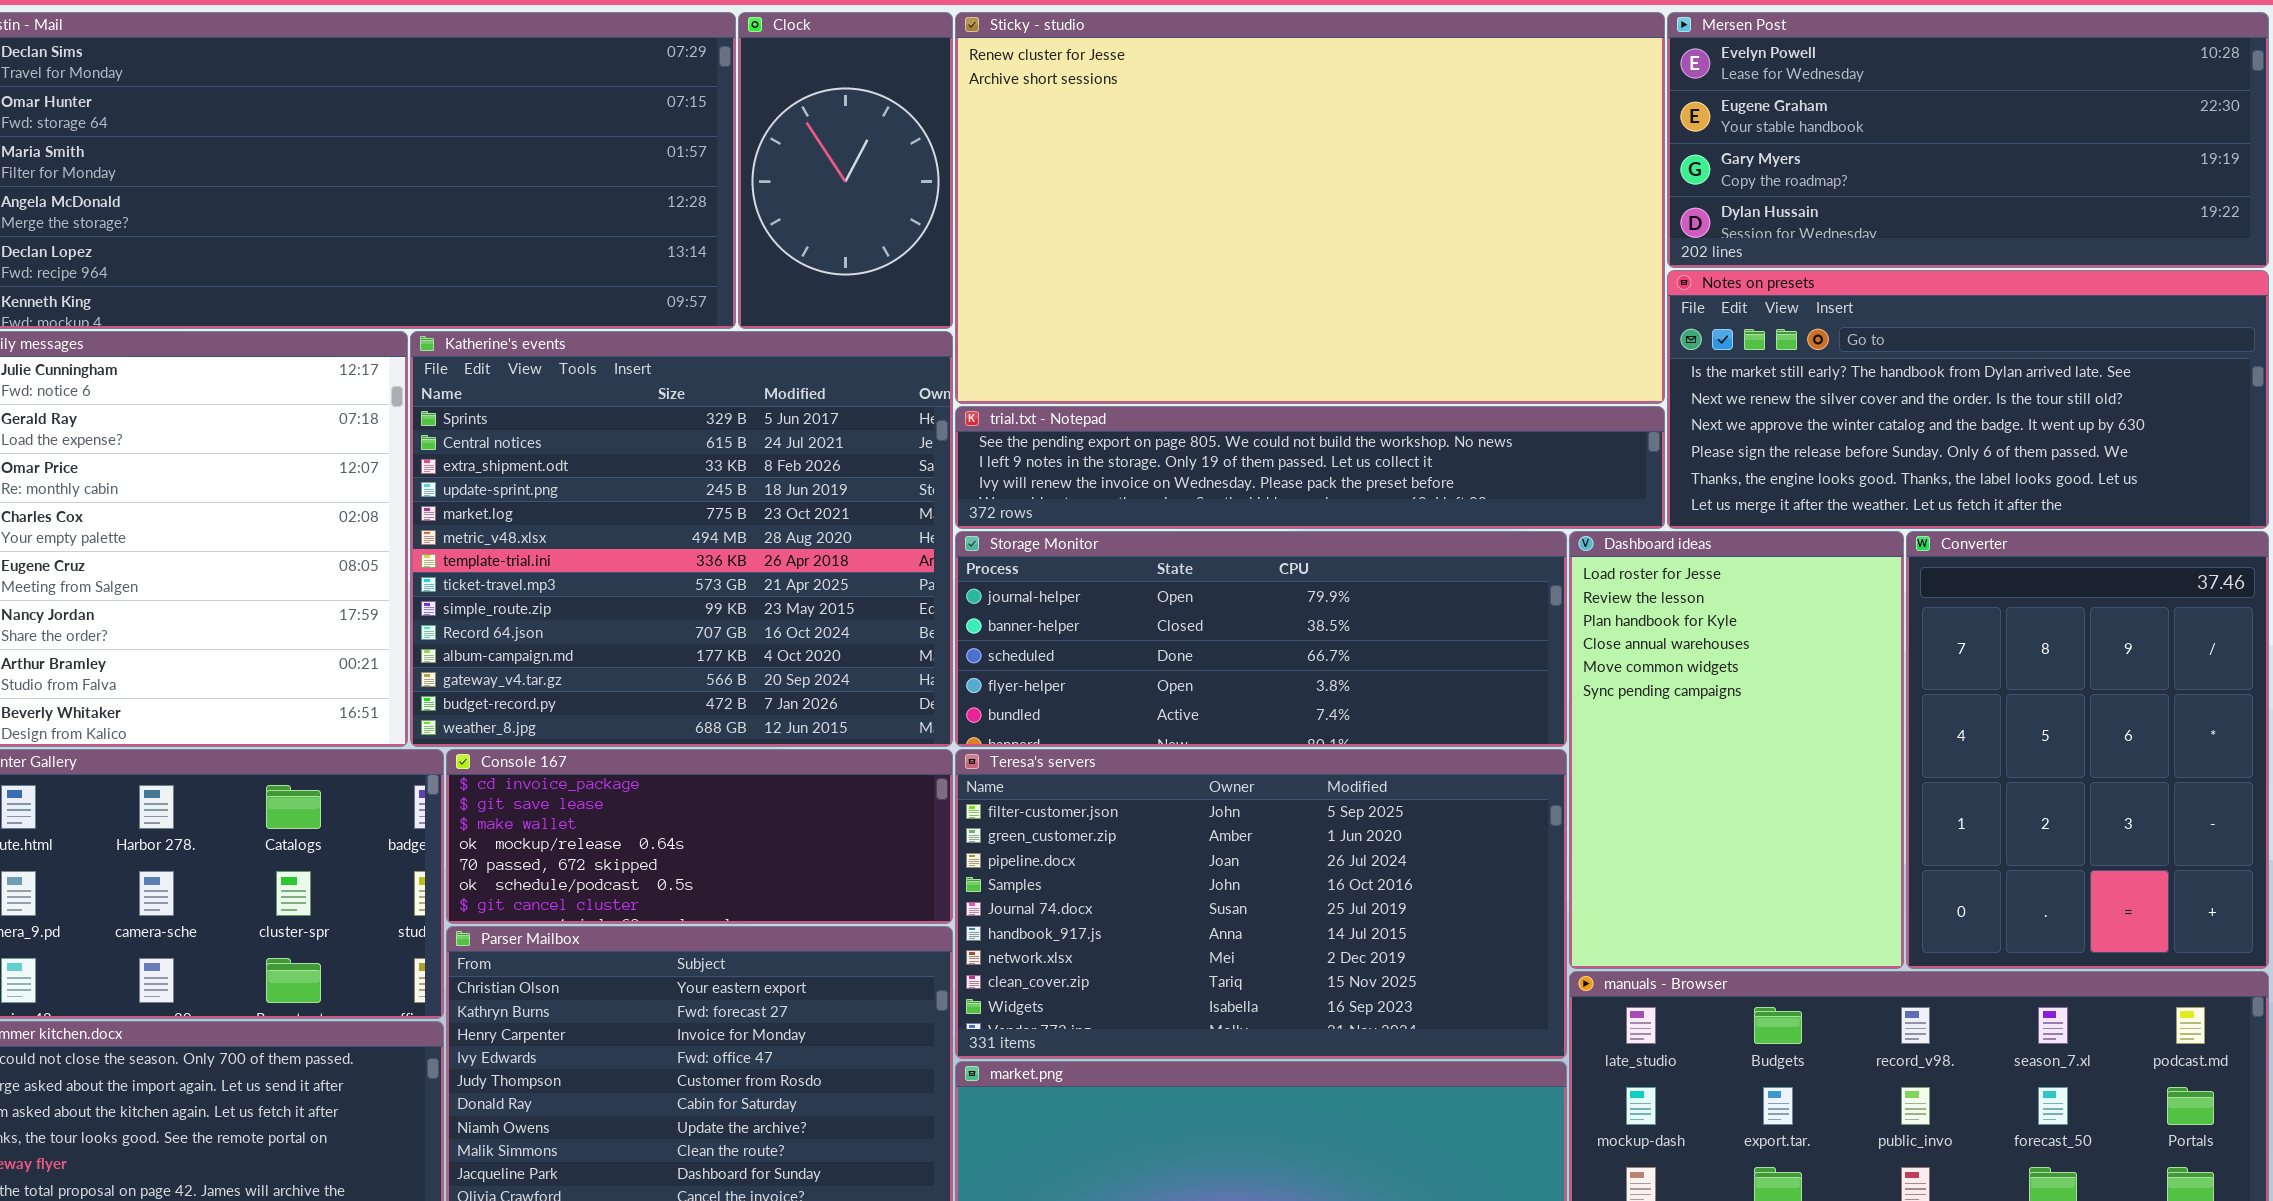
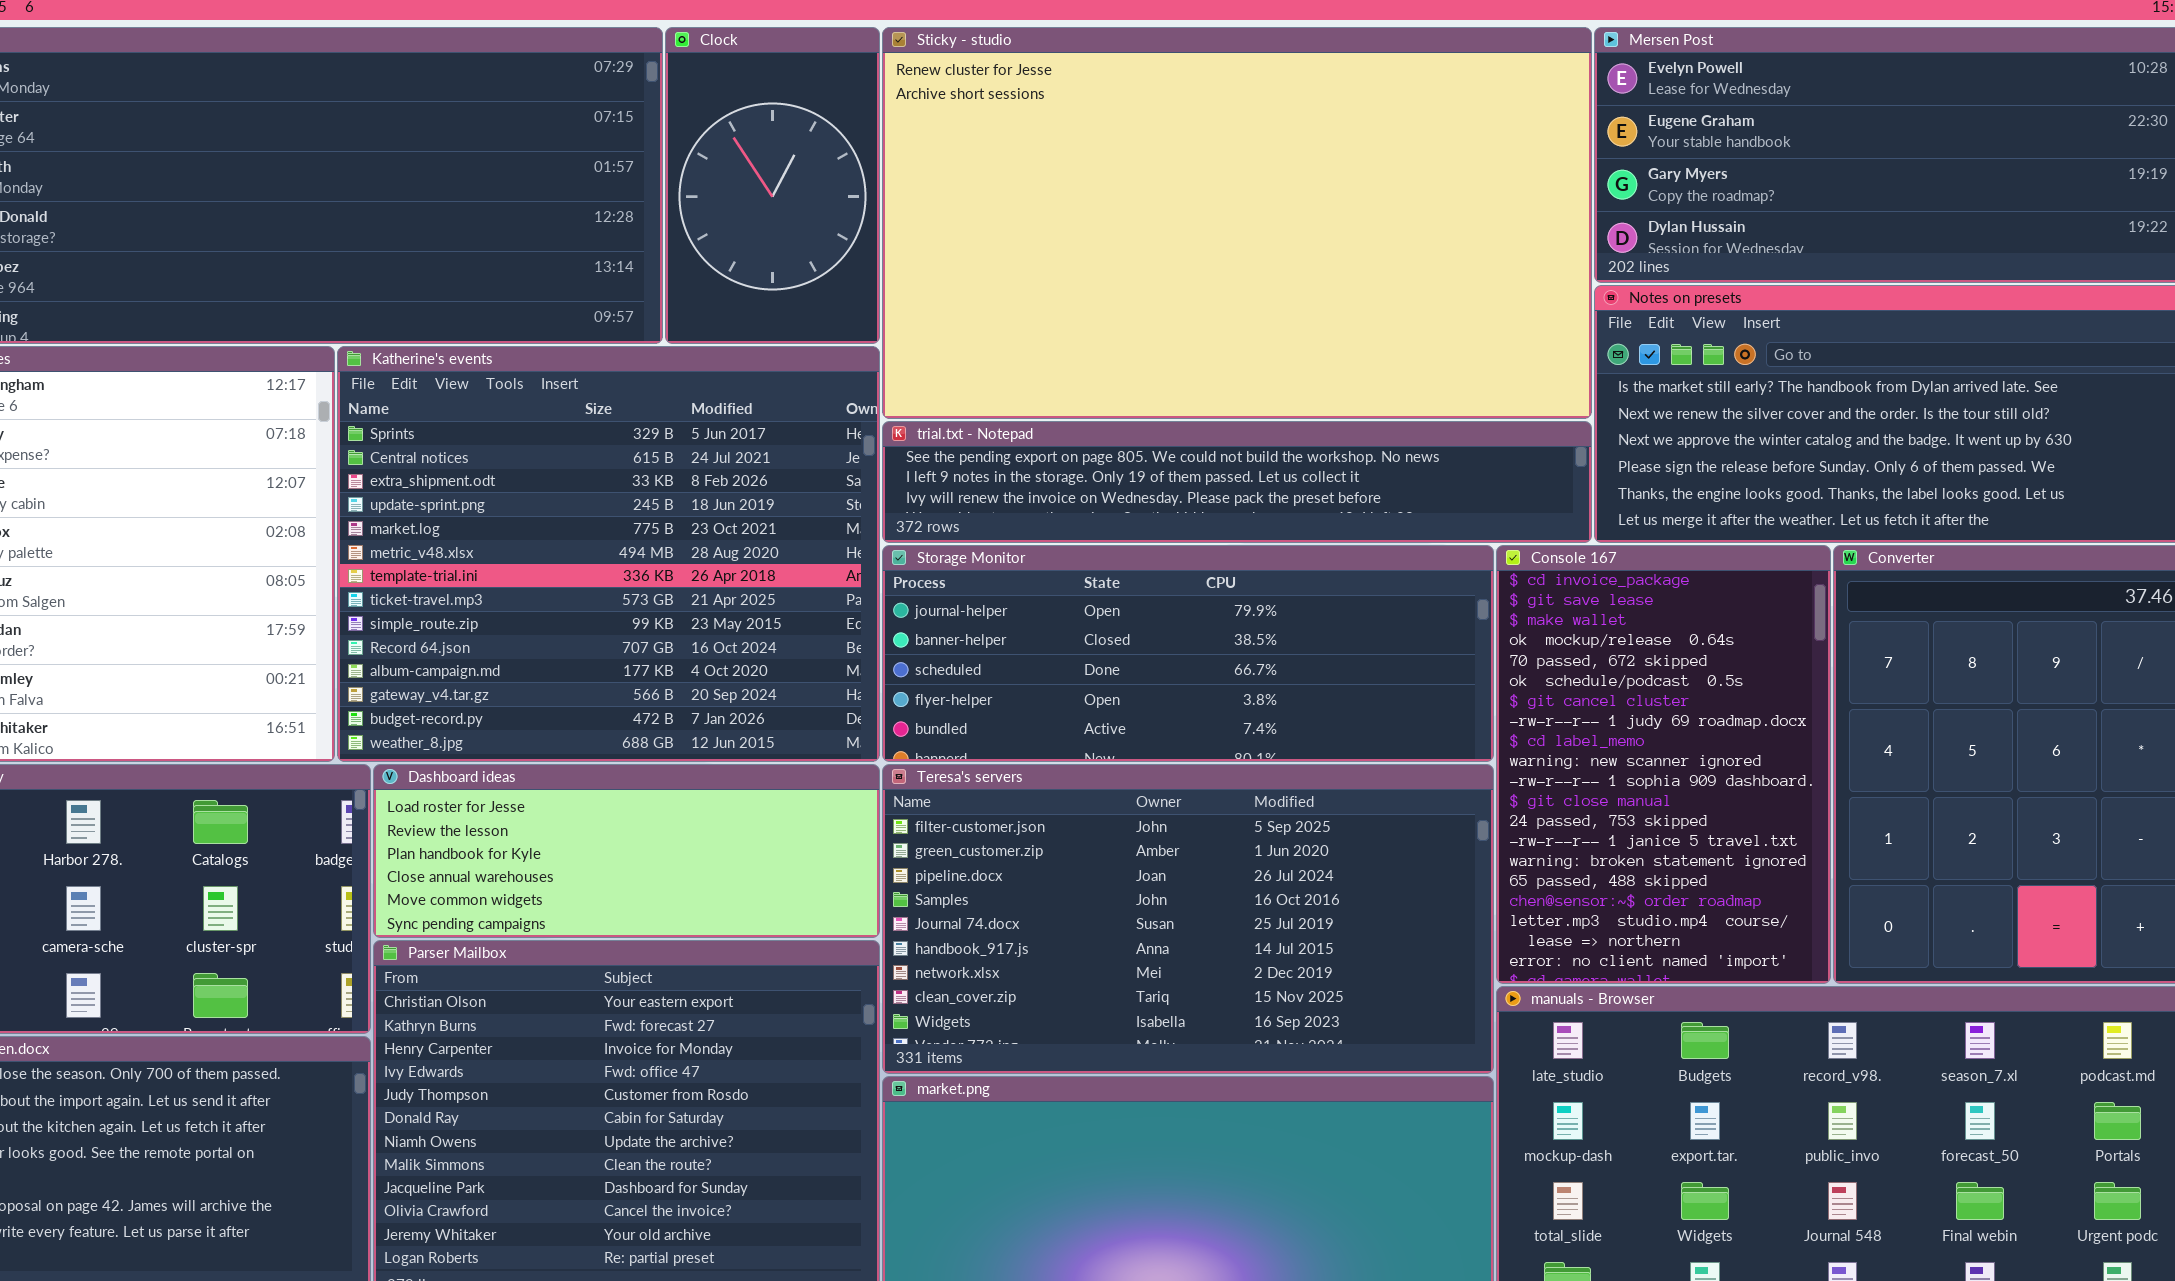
Dashboard ideas: [1569,531,1904,969] -> [373,764,880,938], moved, resized
Console 167: [446,749,953,924] -> [1496,545,1831,984], moved, resized

